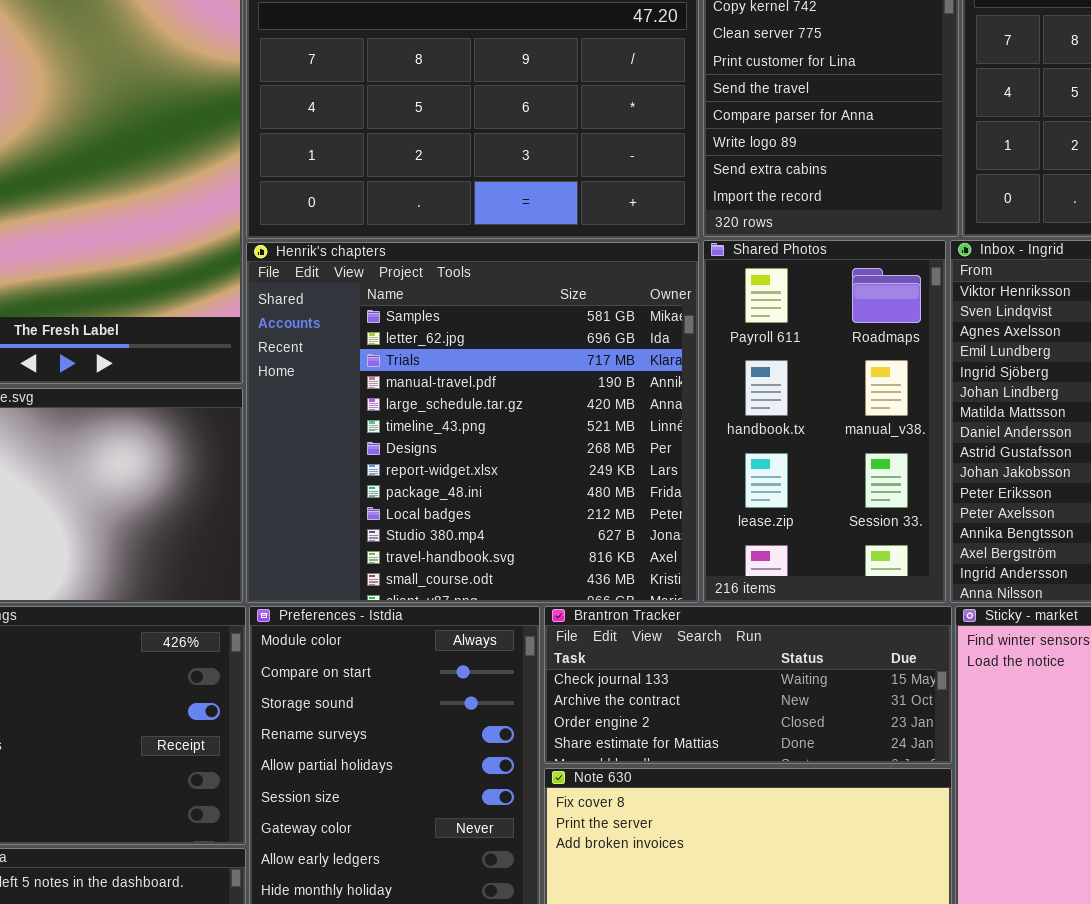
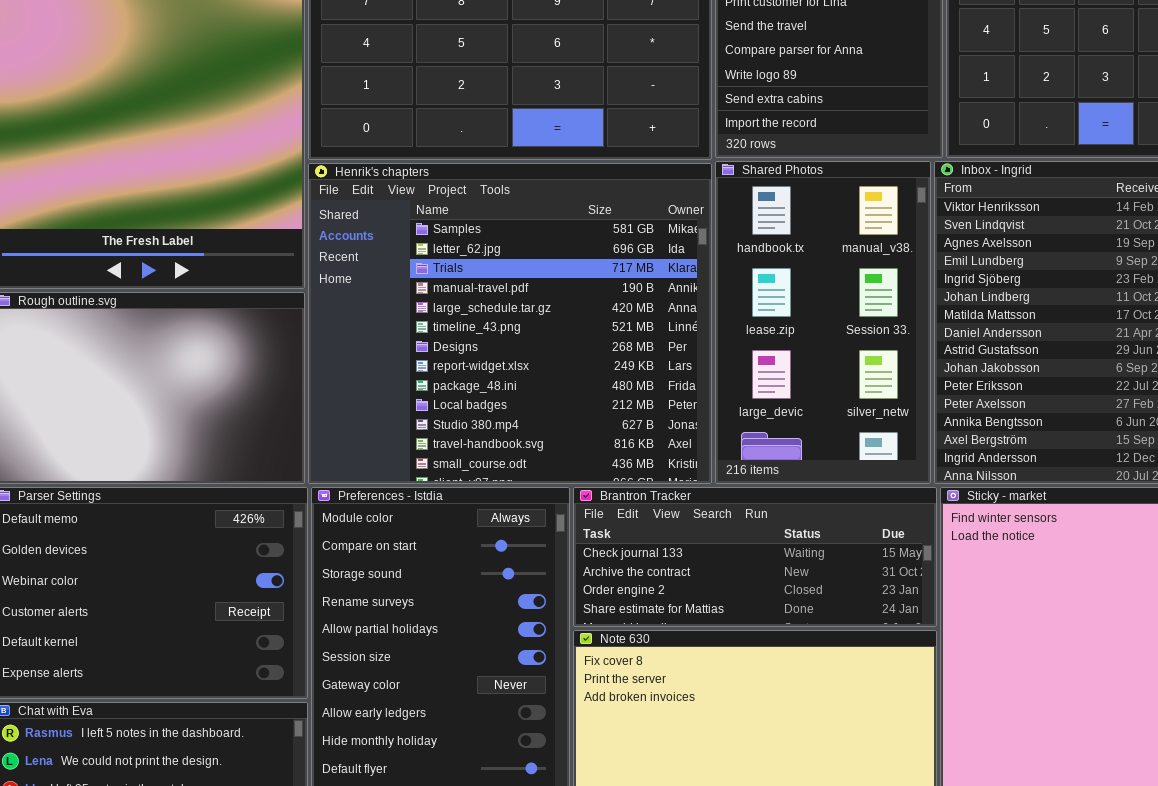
Shared Photos: [703,240,946,603] -> [715,161,931,484], scrolled down 1 row

